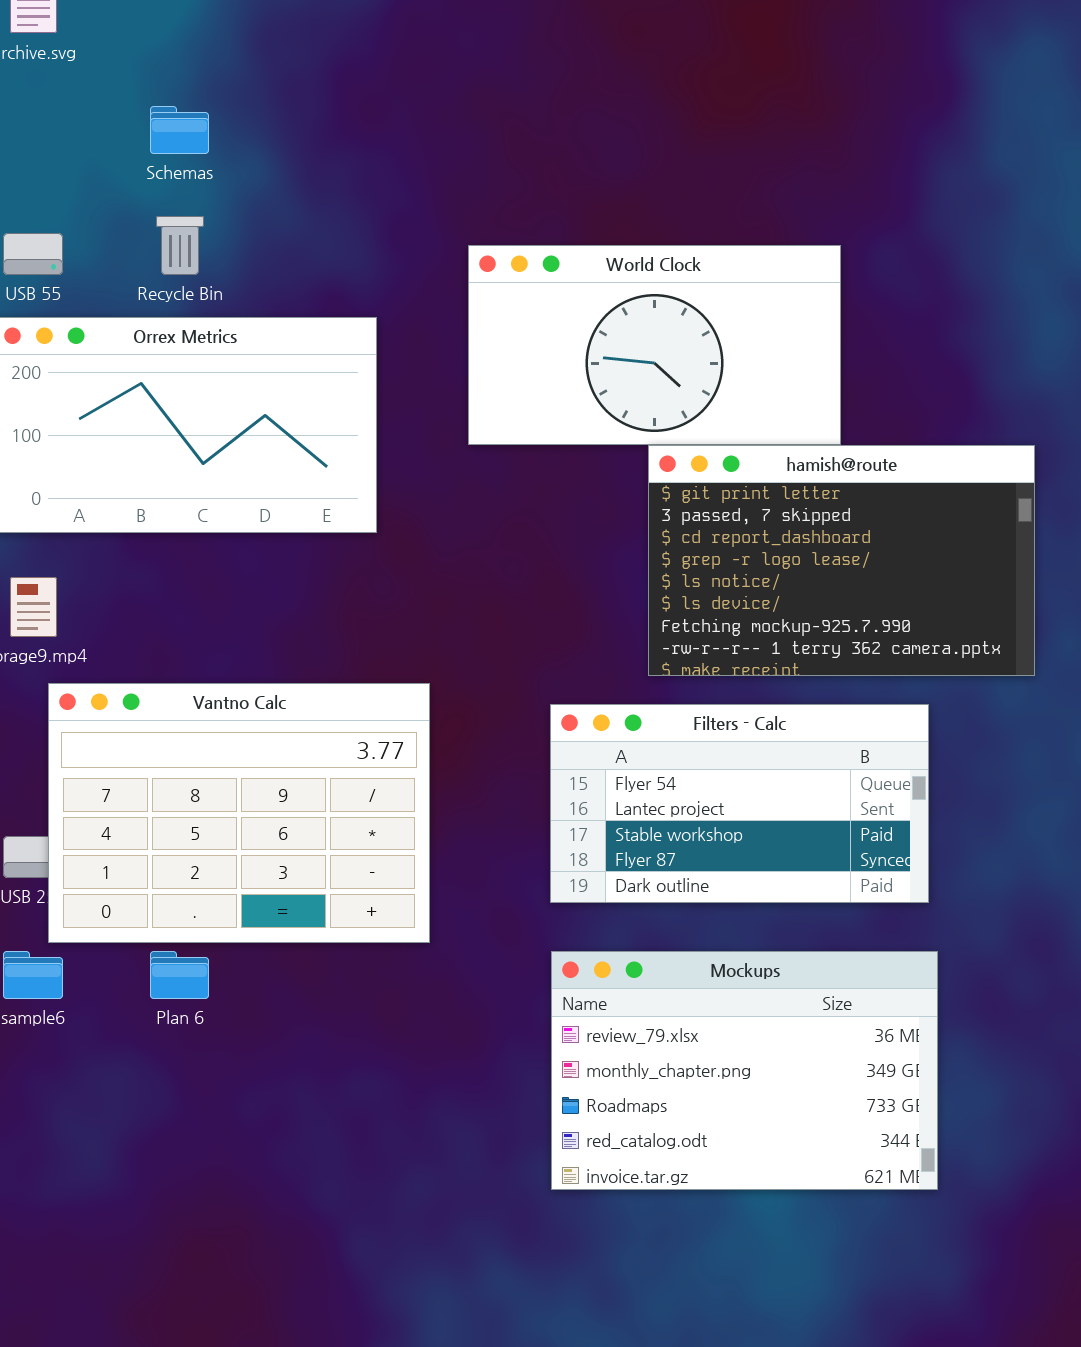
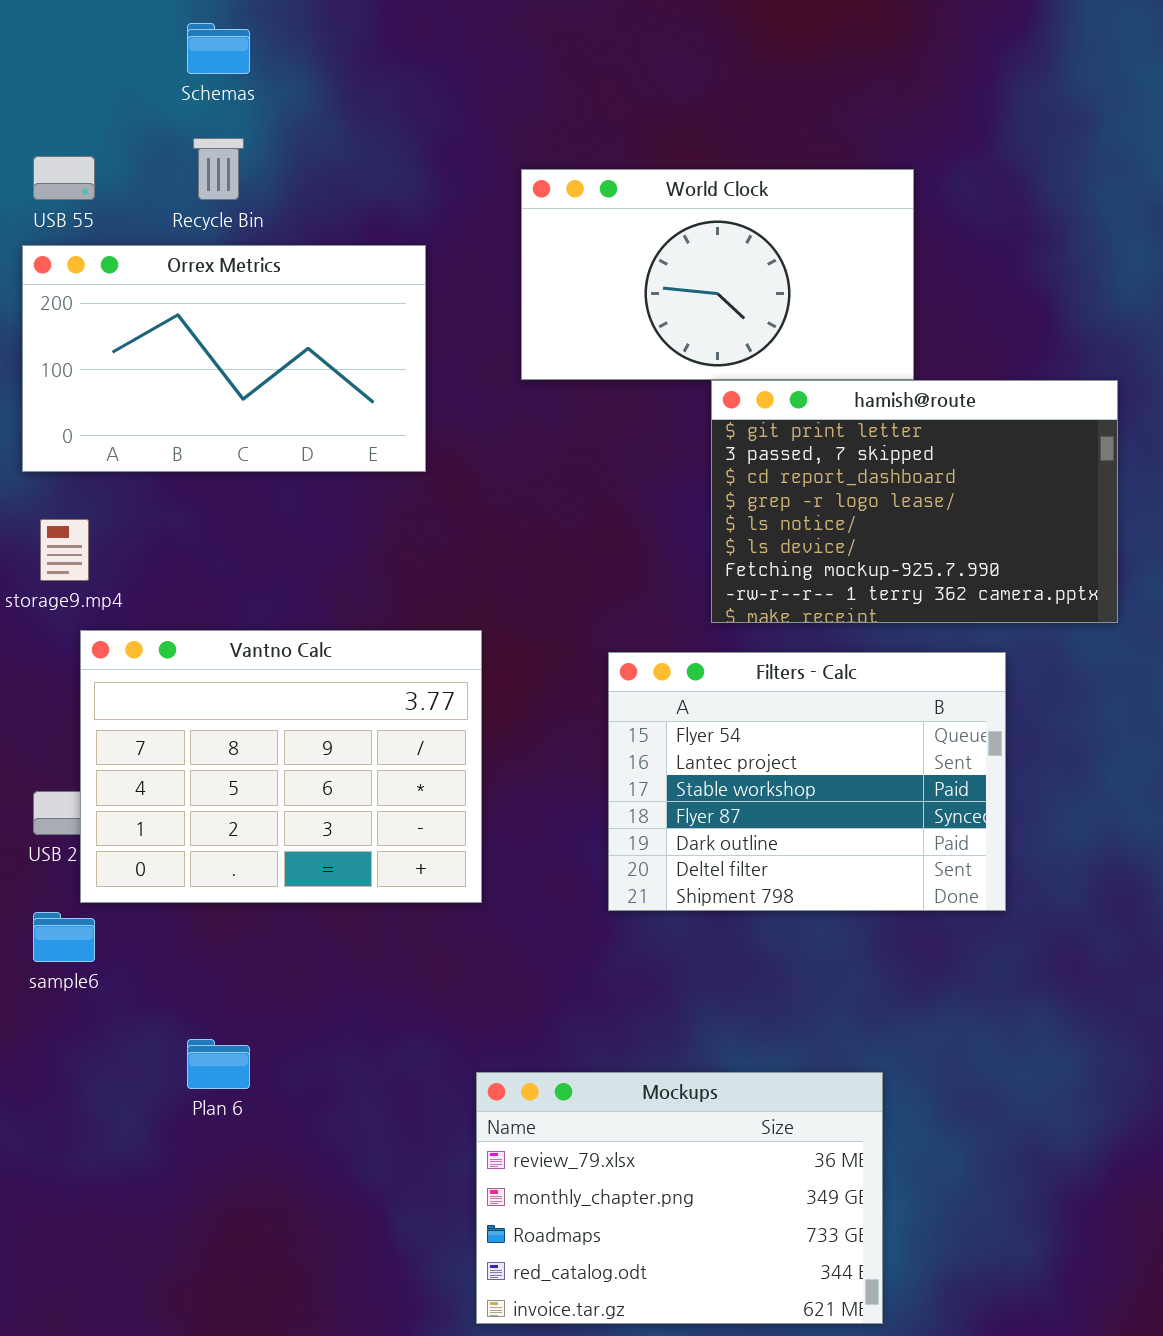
Filters - Calc: [550,704,929,903] -> [608,652,1006,911], resized
Plan 6: [150,951,209,999] -> [187,1039,250,1089], moved
Mockups: [551,951,938,1190] -> [476,1072,883,1324], moved

